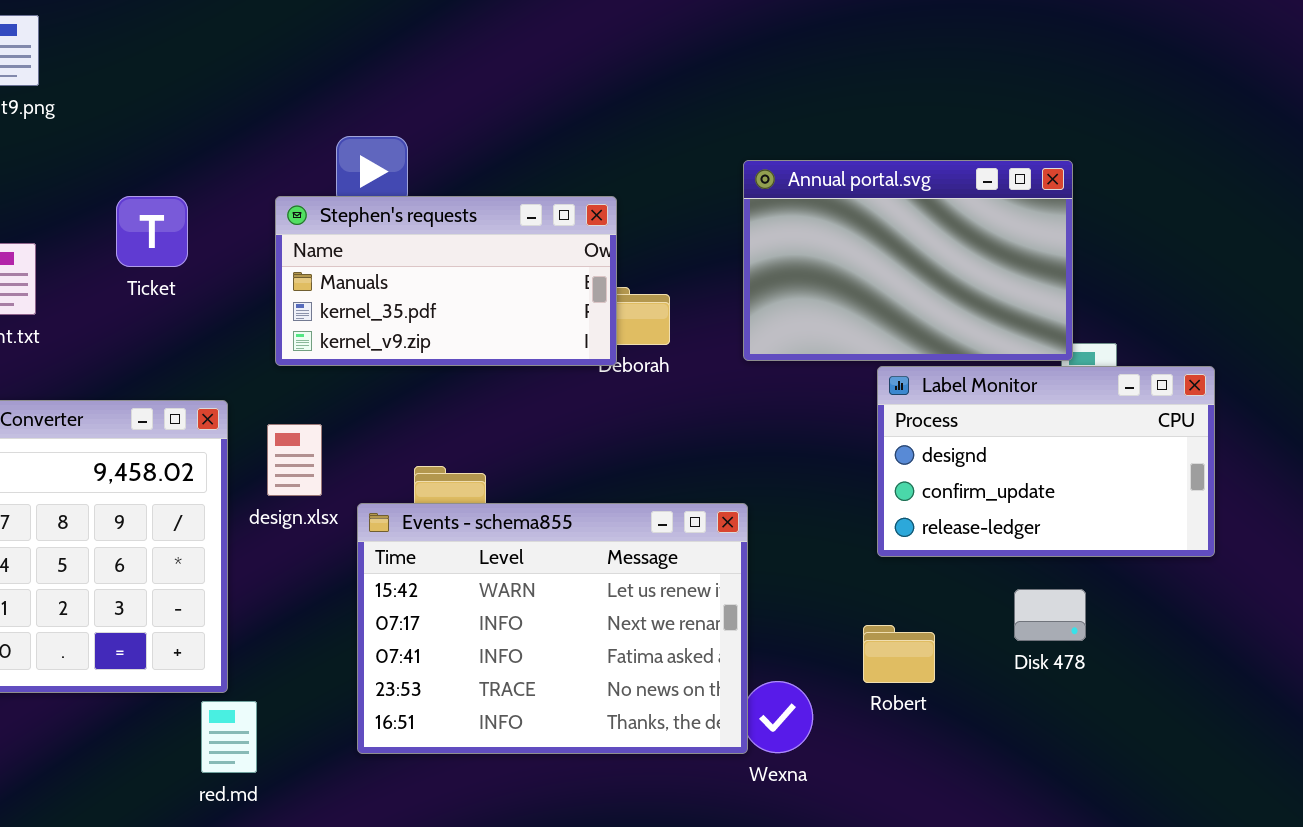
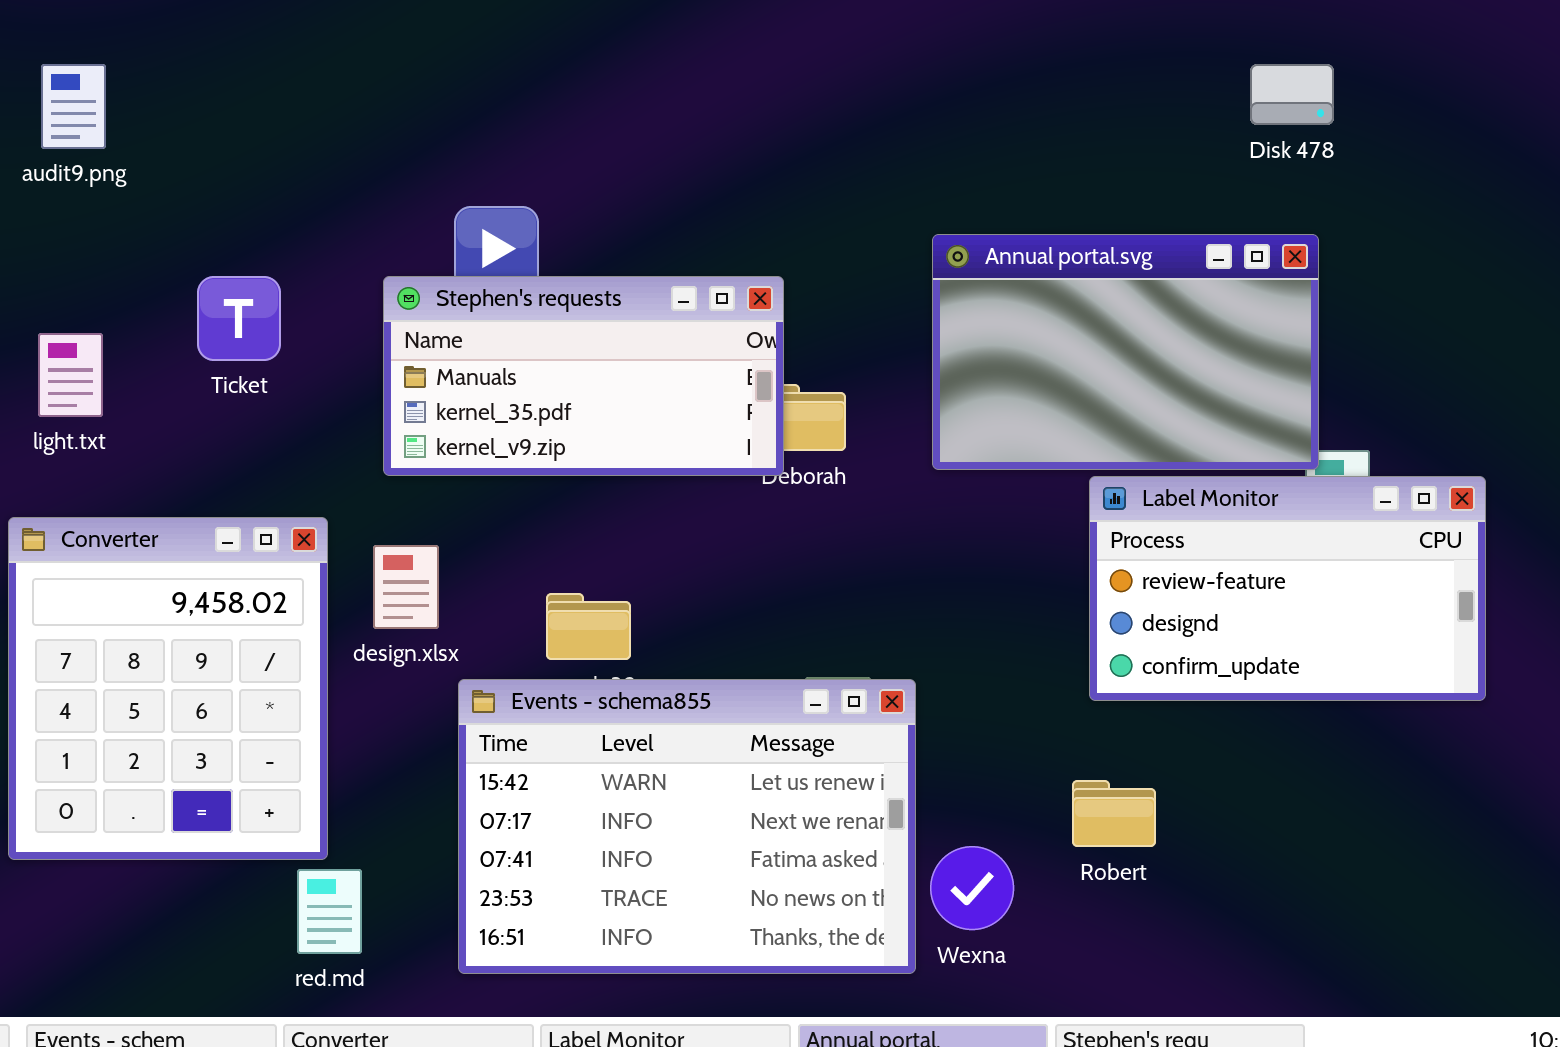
Label Monitor: [877,366,1215,557] -> [1089,476,1486,701], scrolled up 1 row
Events - schema855: [357,503,748,754] -> [458,679,916,974], moved
Disk 478: [1014,589,1086,641] -> [1250,64,1334,125], moved

